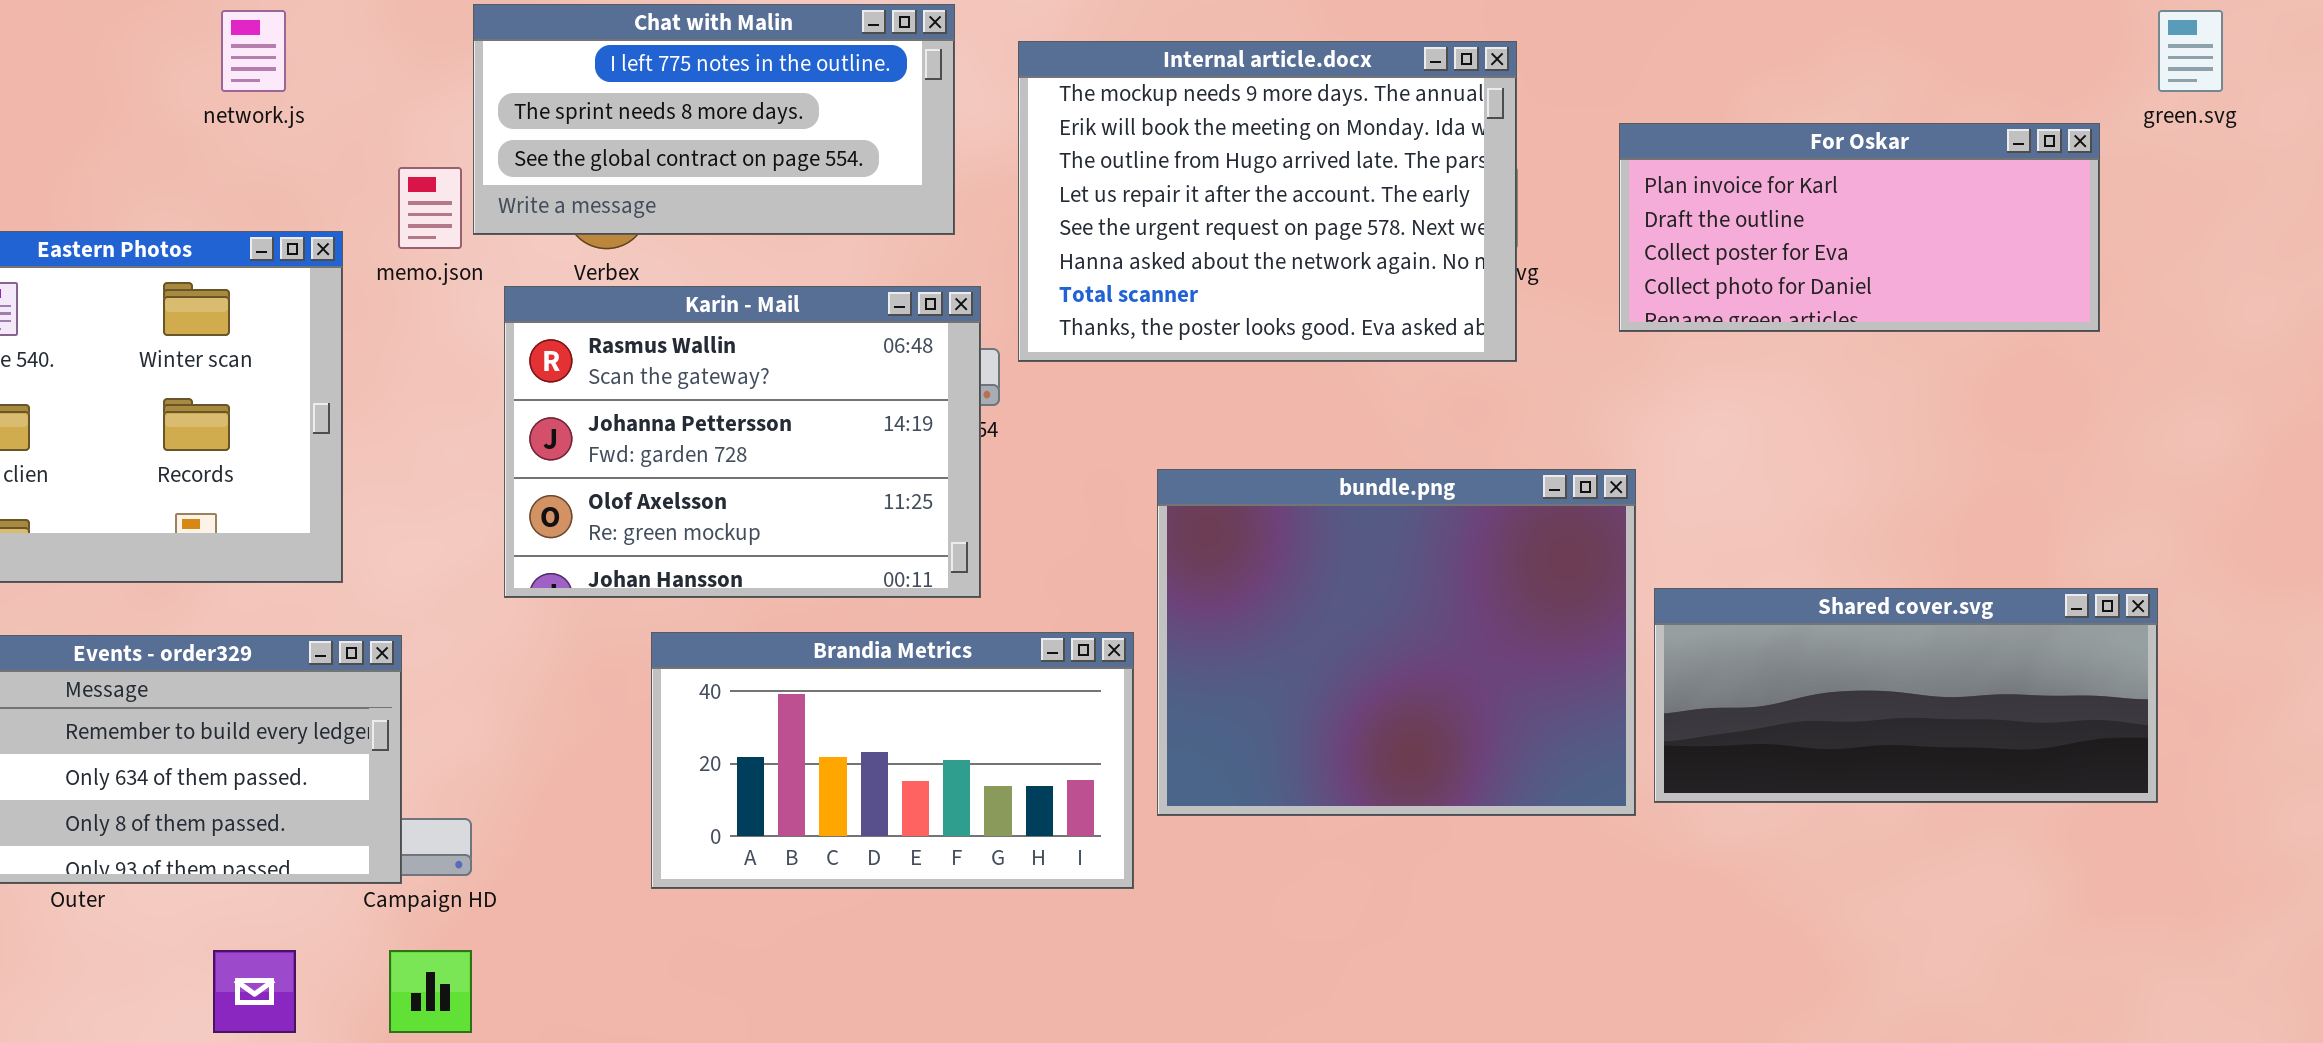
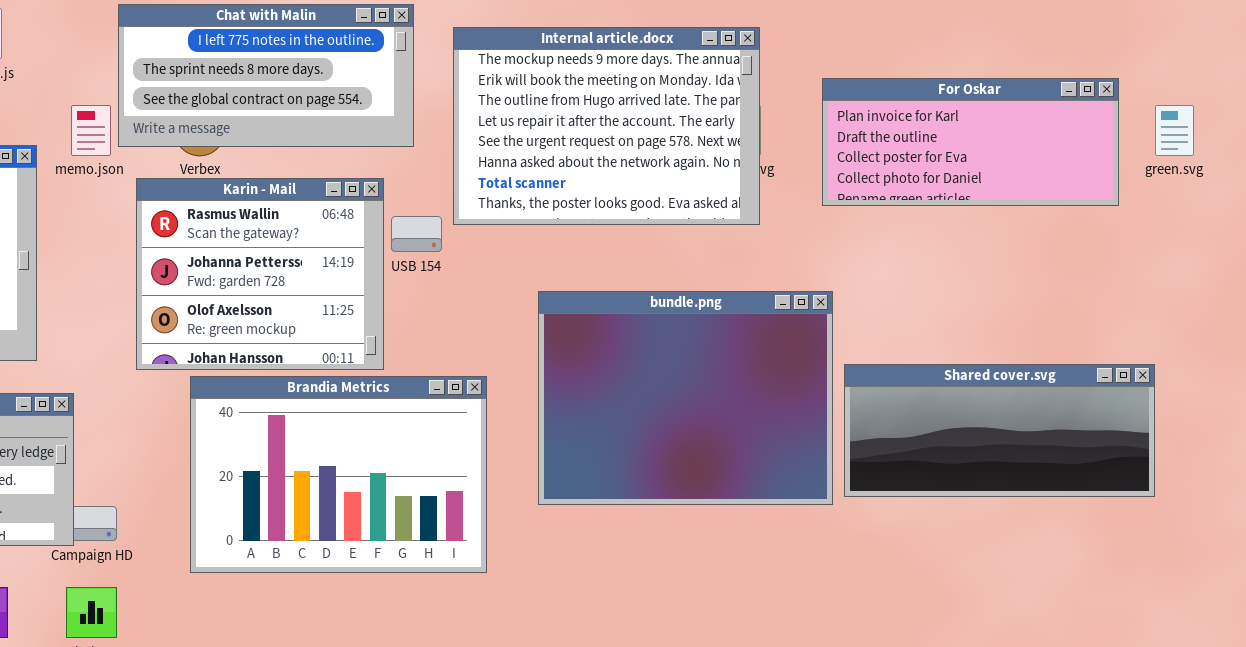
green.svg: [2158,10,2223,92] -> [1155,105,1194,156], moved
Karin - Mail: [504,286,981,598] -> [136,178,384,370], resized
Brandia Metrics: [651,632,1134,889] -> [190,376,487,573], moved, resized

